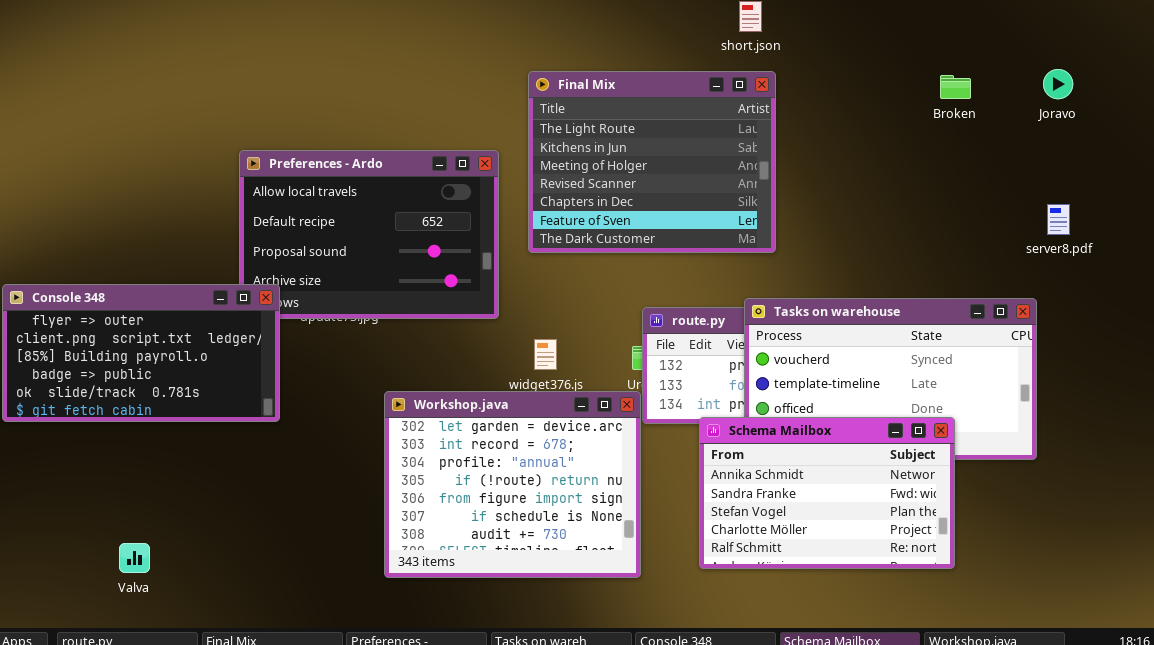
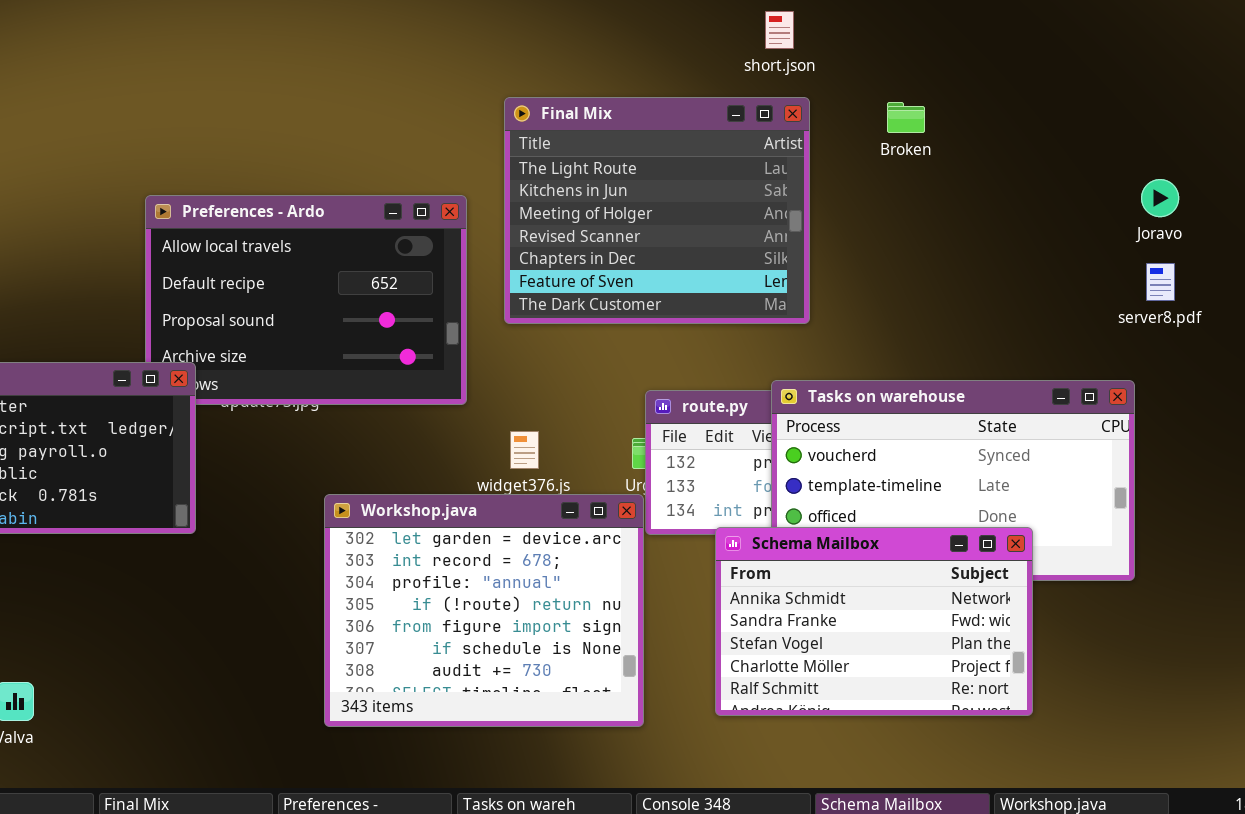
Joravo: [1043,69,1073,99] -> [1141,179,1179,217], moved
Broken: [940,75,971,99] -> [887,102,925,133], moved

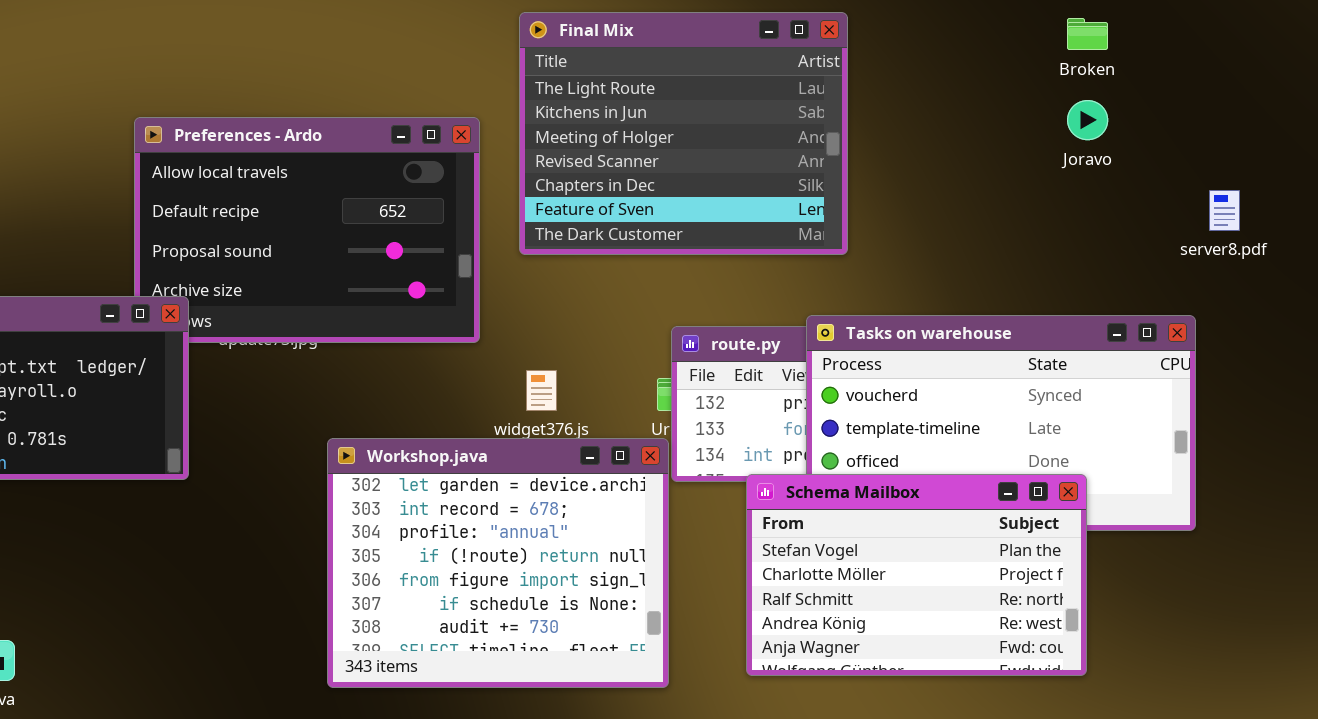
Broken: [887,102,925,133] -> [1067,18,1108,50], moved
Joravo: [1141,179,1179,217] -> [1067,100,1108,140], moved
Schema Mailbox: [715,527,1033,716] -> [746,474,1087,676], scrolled down 2 rows

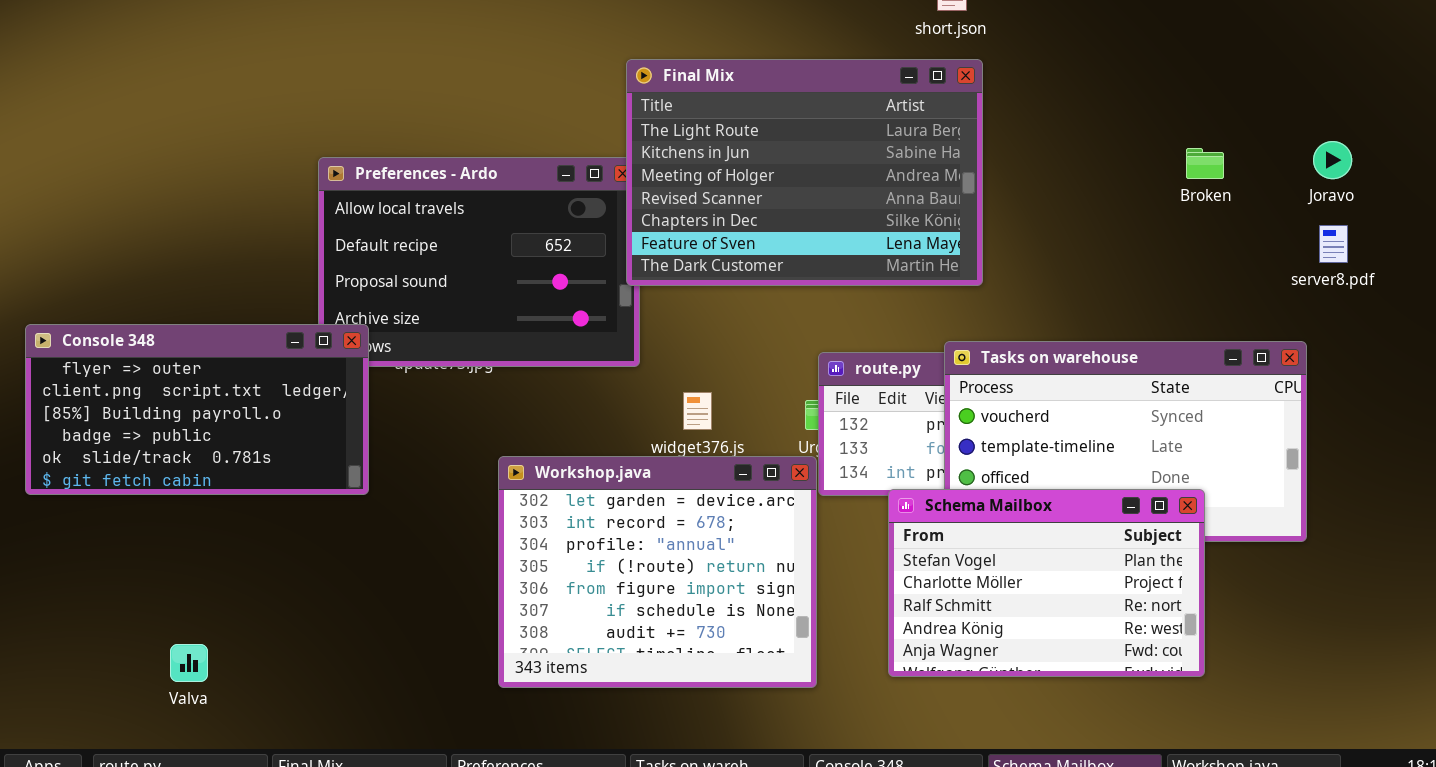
Final Mix: [519,12,848,255] -> [626,59,983,286], resized
Broken: [1067,18,1108,50] -> [1186,148,1224,179], moved
Joravo: [1067,100,1108,140] -> [1313,141,1352,179], moved

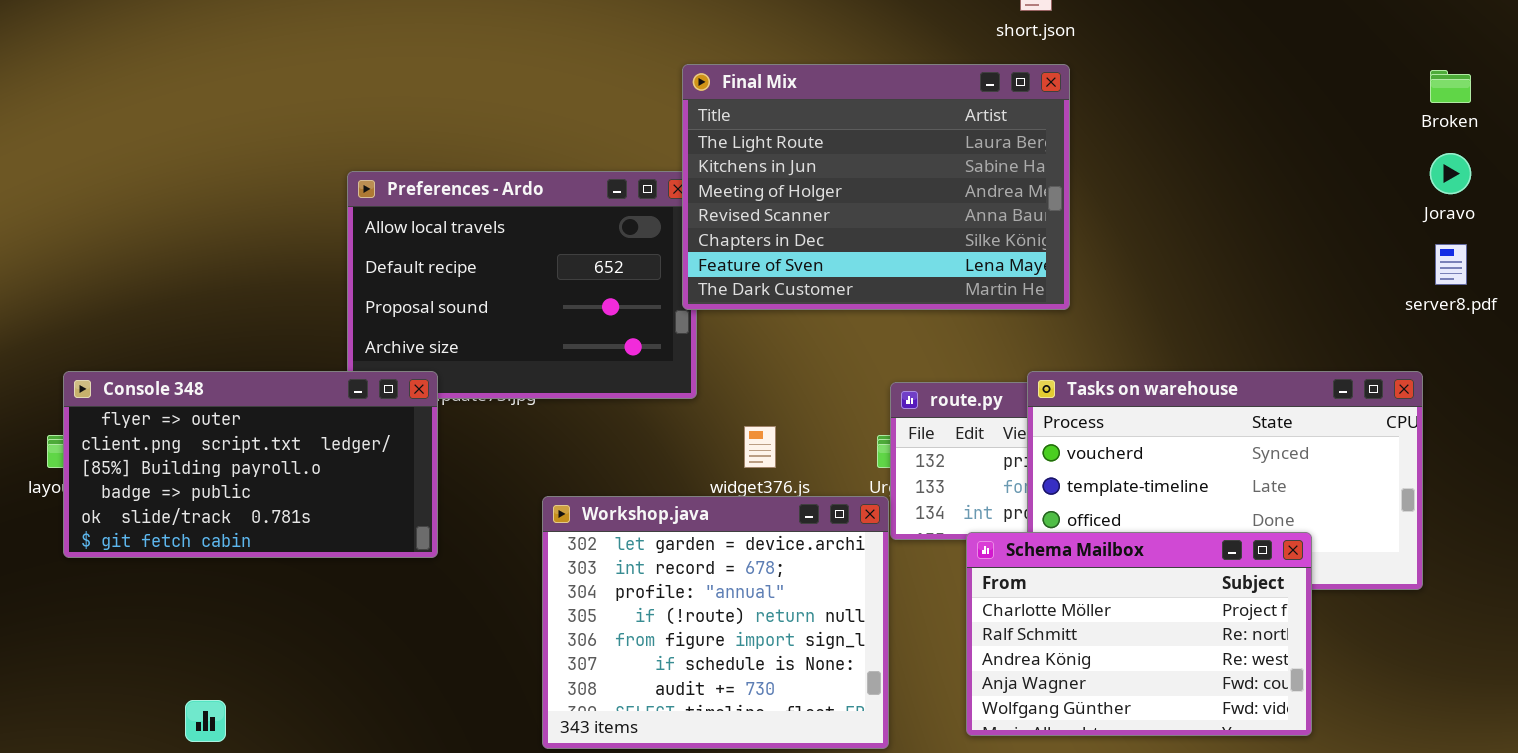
Broken: [1186,148,1224,179] -> [1430,70,1471,103], moved
Console 348: [25,324,369,495] -> [63,371,438,558], moved
Schema Mailbox: [888,489,1205,677] -> [966,532,1312,736], scrolled down 1 row

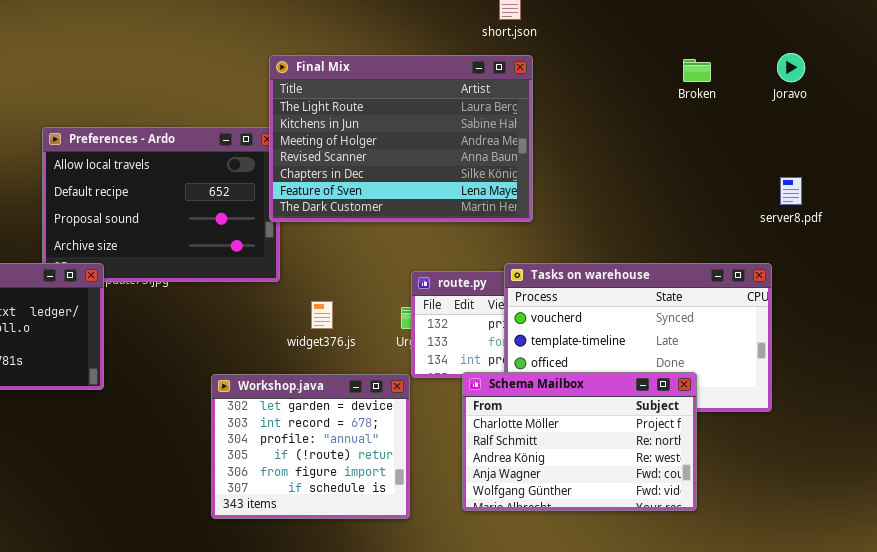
Broken: [1430,70,1471,103] -> [683,59,711,82], moved
Joravo: [1430,153,1471,194] -> [777,53,805,82], moved
Workshop.java: [542,496,889,749] -> [211,374,410,519], resized

